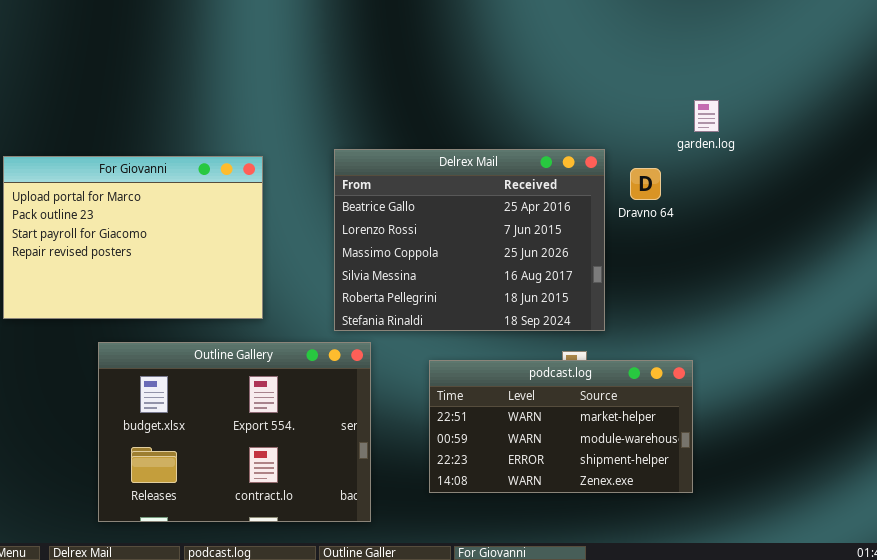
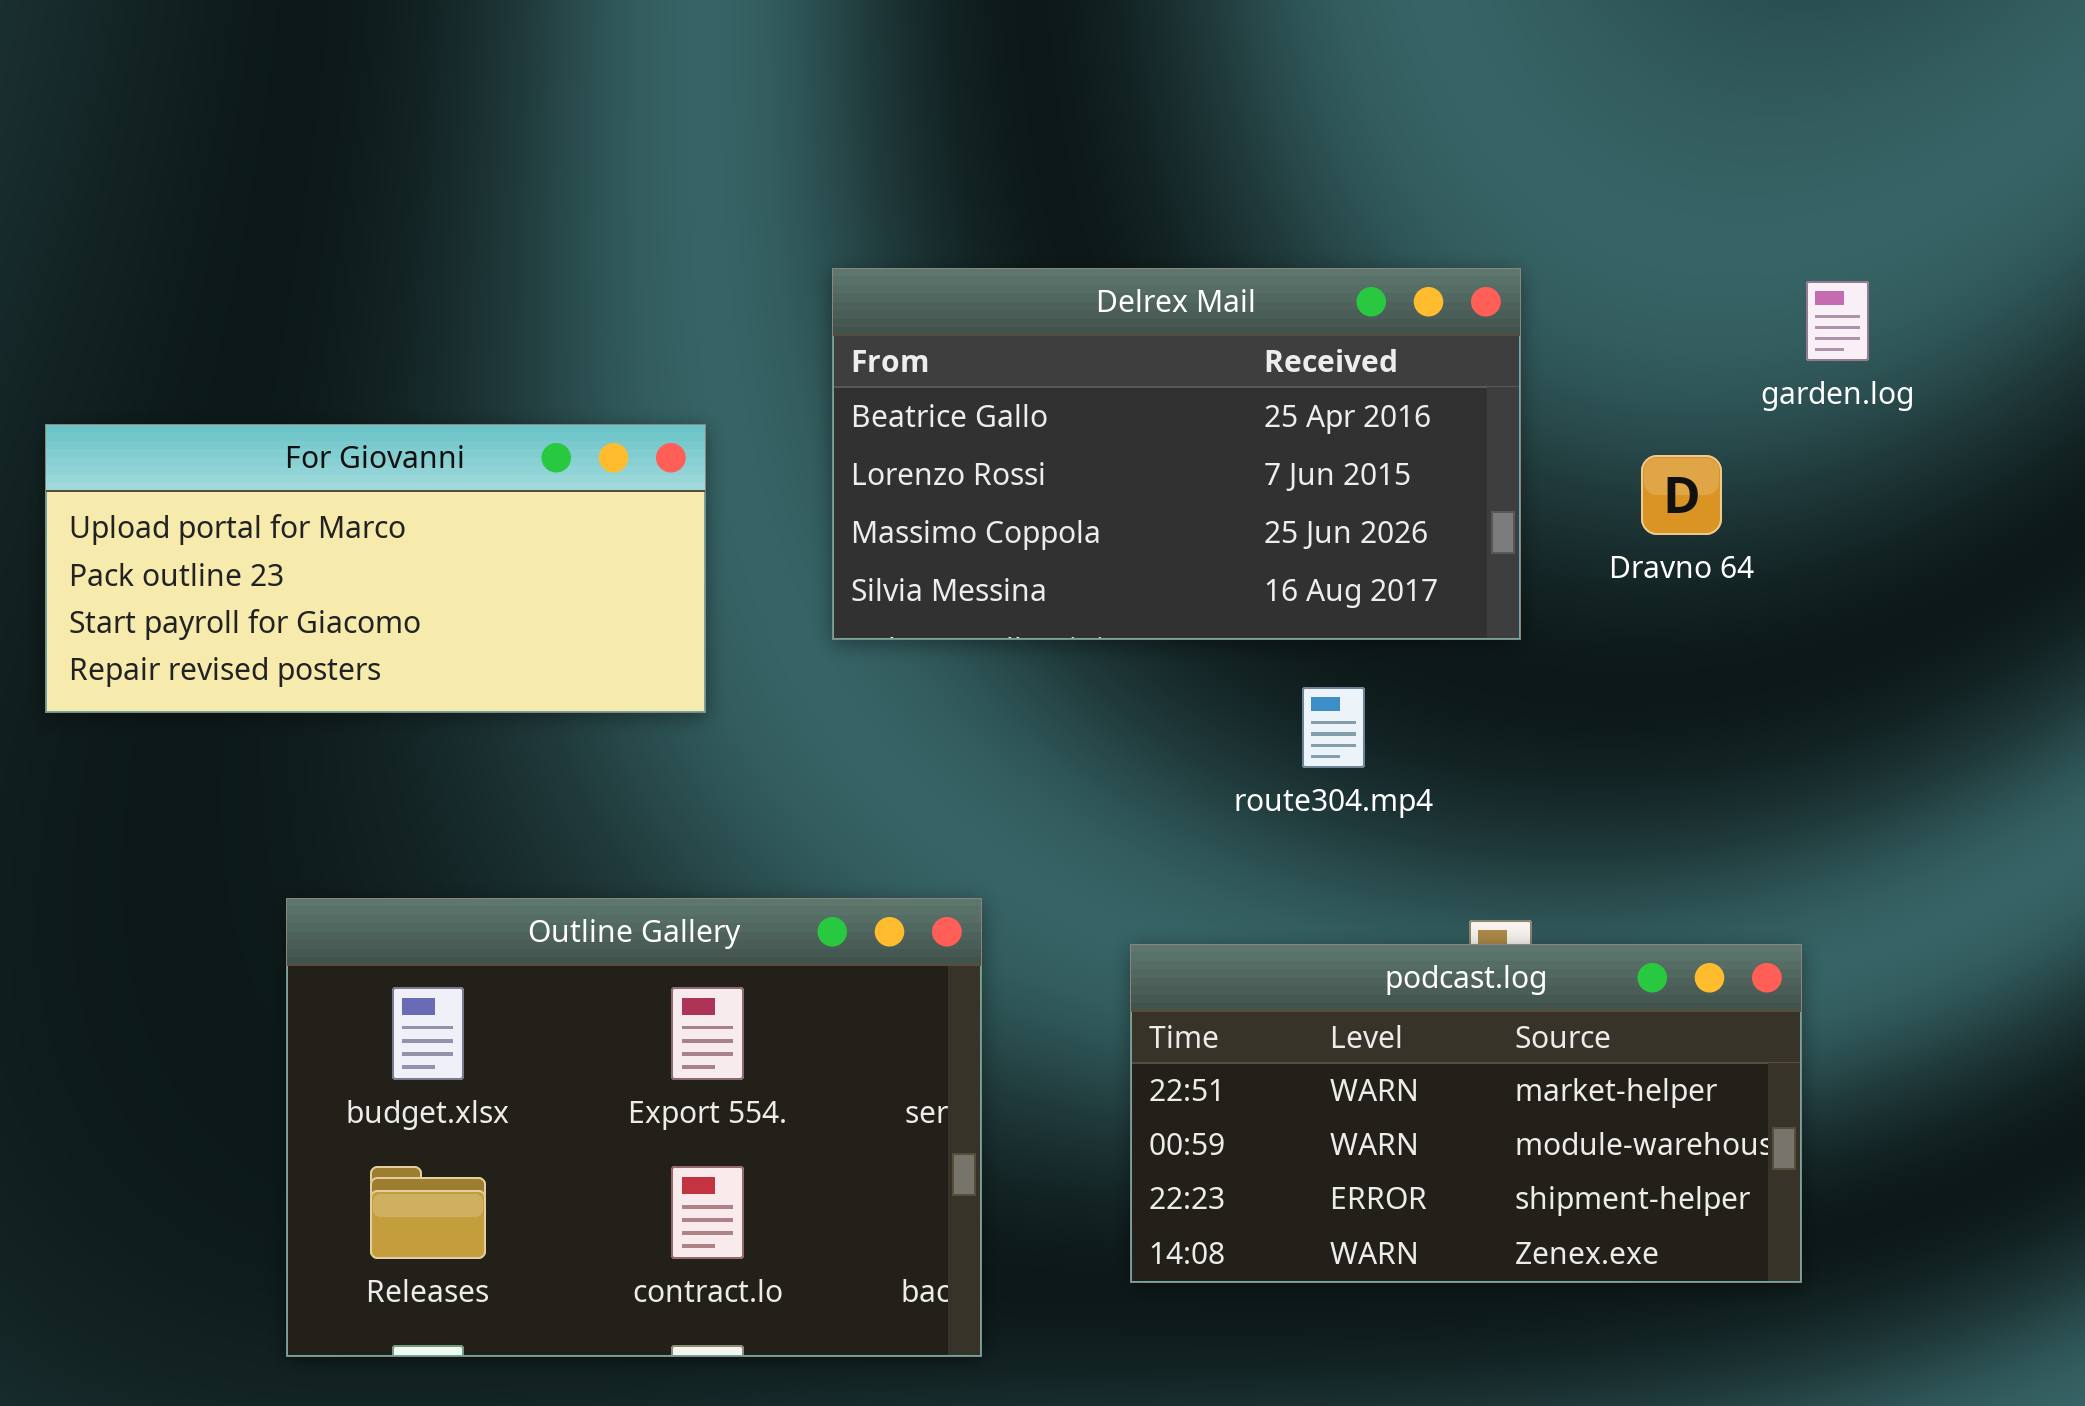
Delrex Mail: [334,149,605,331] -> [832,268,1521,640], moved, resized
For Giovanni: [3,156,263,319] -> [45,424,706,713], resized

